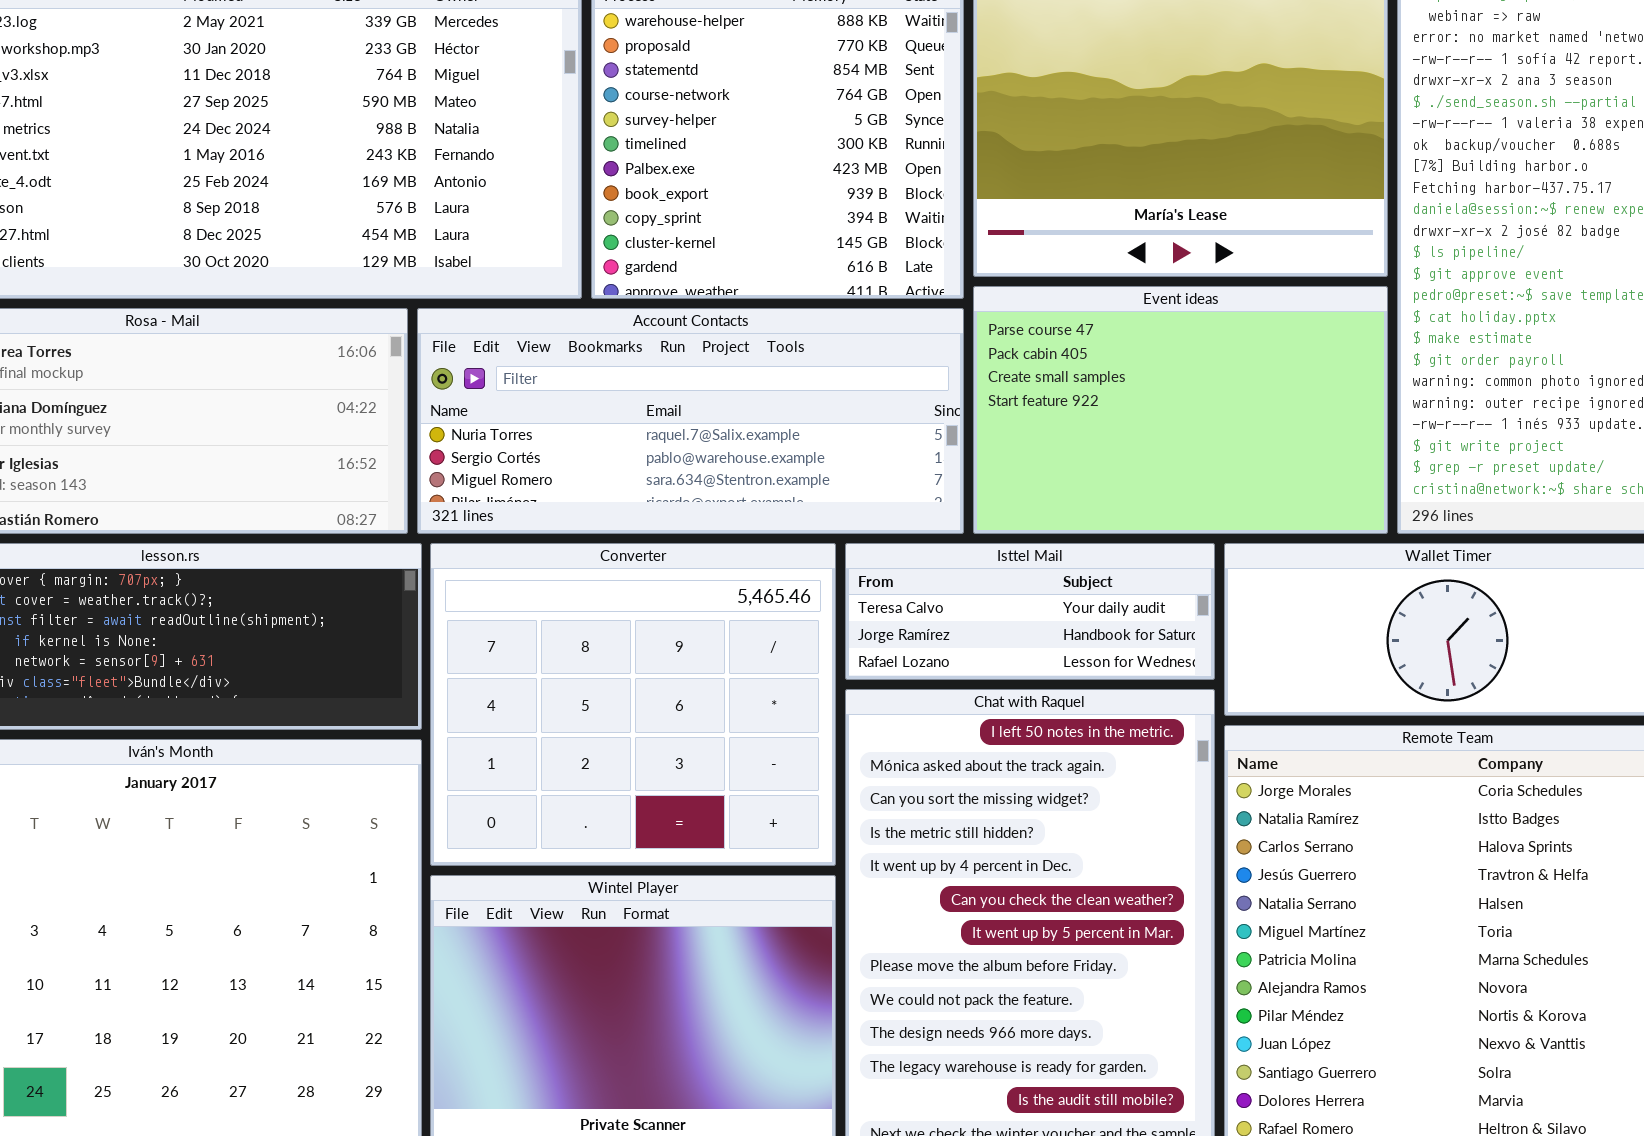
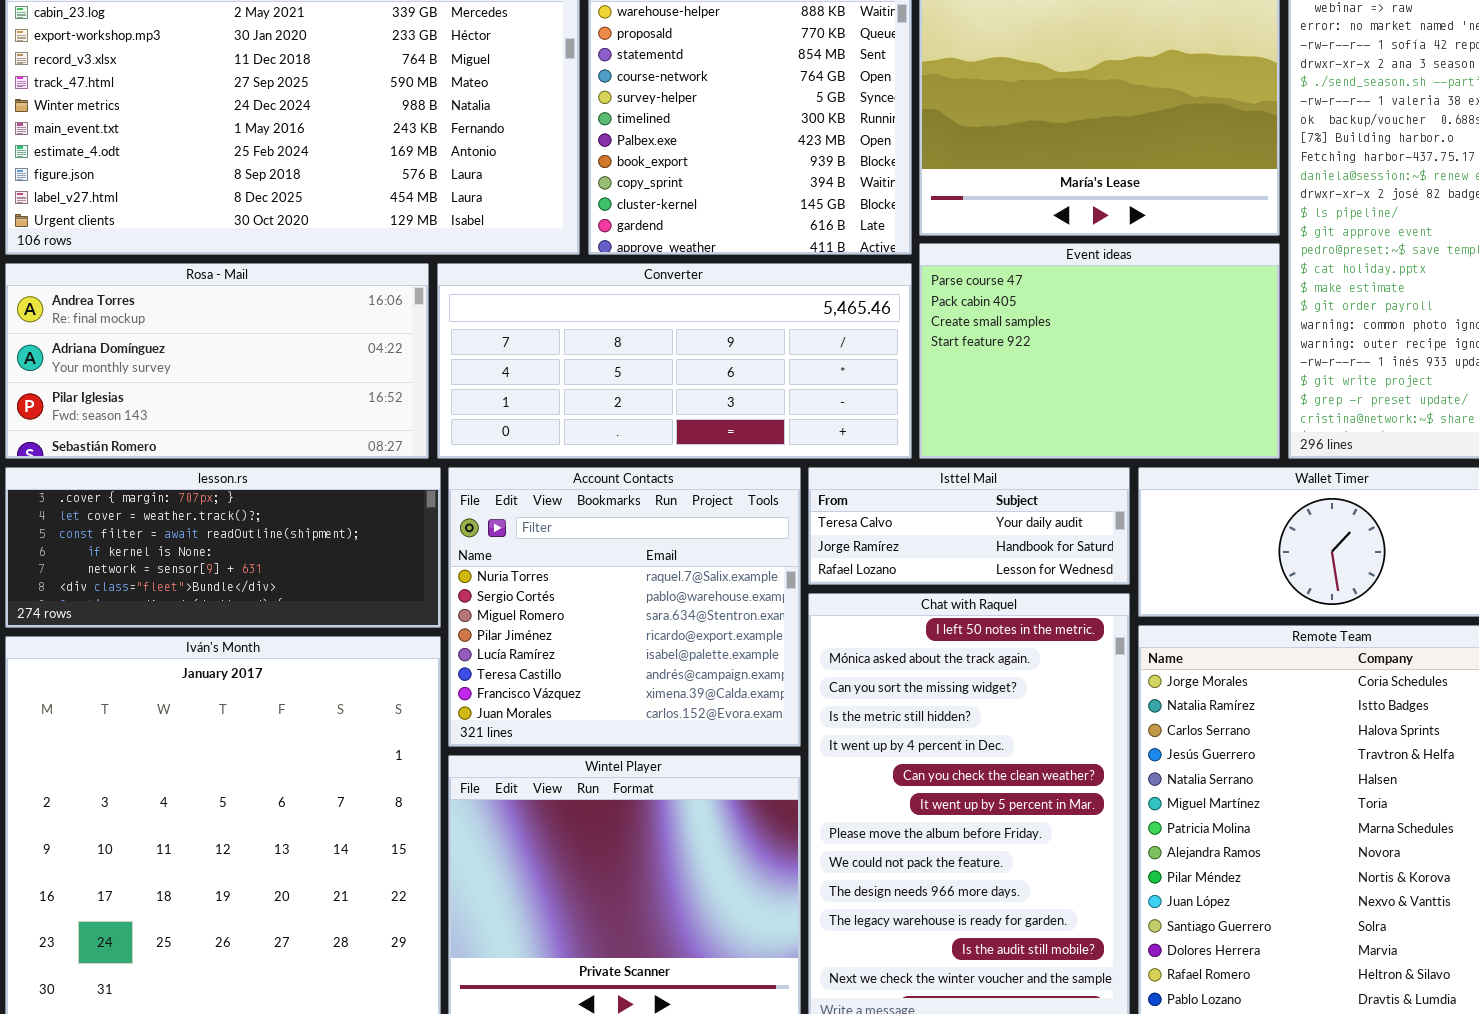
Account Contacts: [417,308,964,534] -> [448,467,801,747], moved, resized
Converter: [430,543,836,866] -> [437,263,912,459], moved, resized

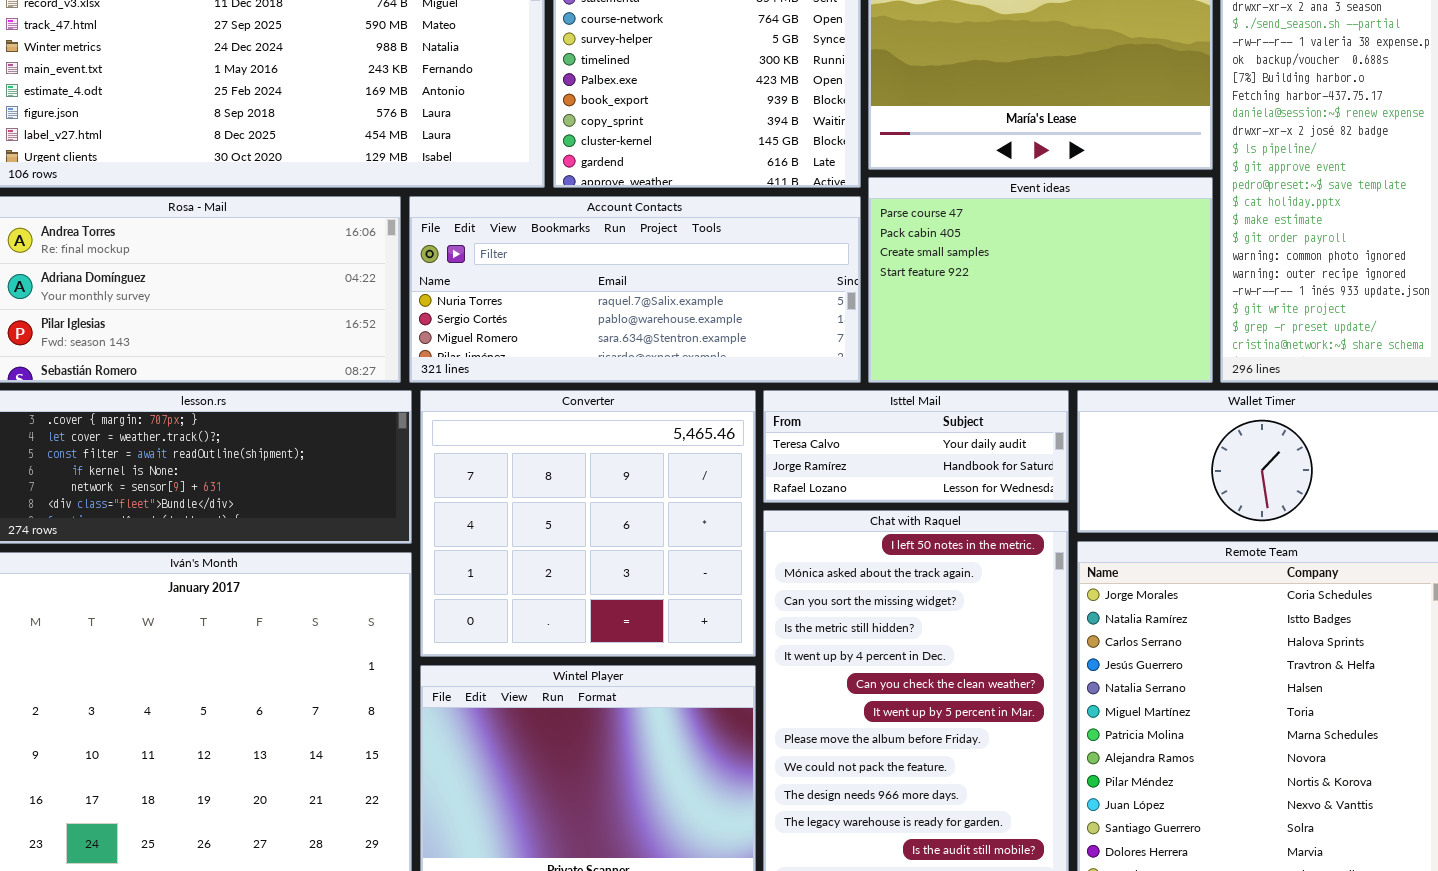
Converter: [437,263,912,459] -> [420,390,756,657], moved, resized
Account Contacts: [448,467,801,747] -> [409,196,861,383], moved, resized

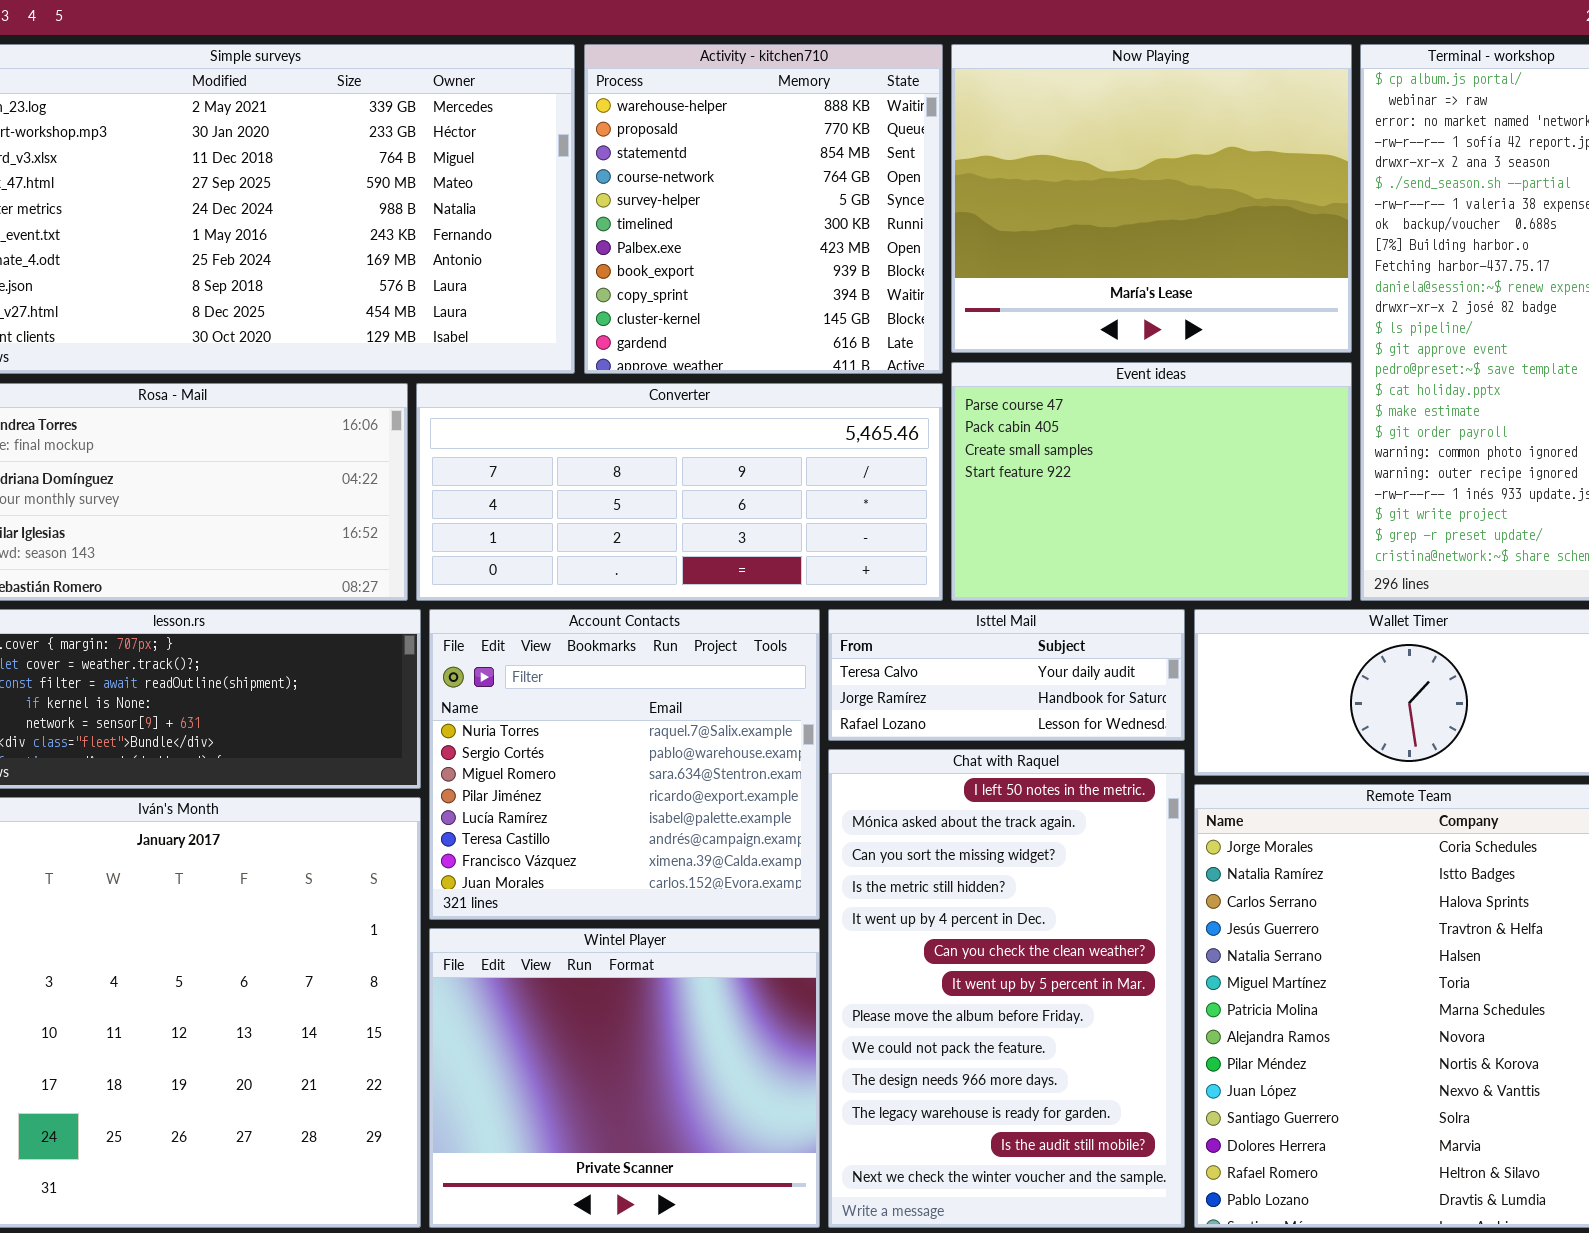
Account Contacts: [409,196,861,383] -> [429,609,820,920], moved, resized
Converter: [420,390,756,657] -> [416,383,943,601], moved, resized

